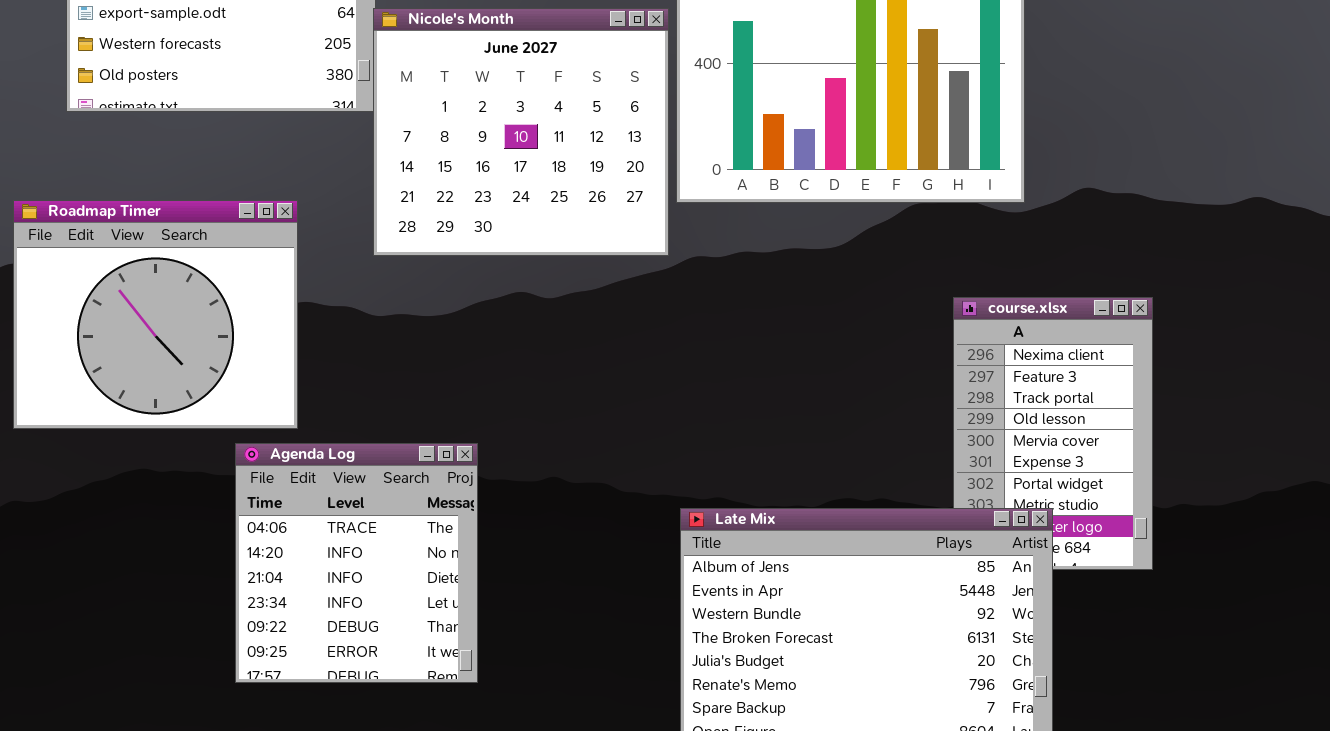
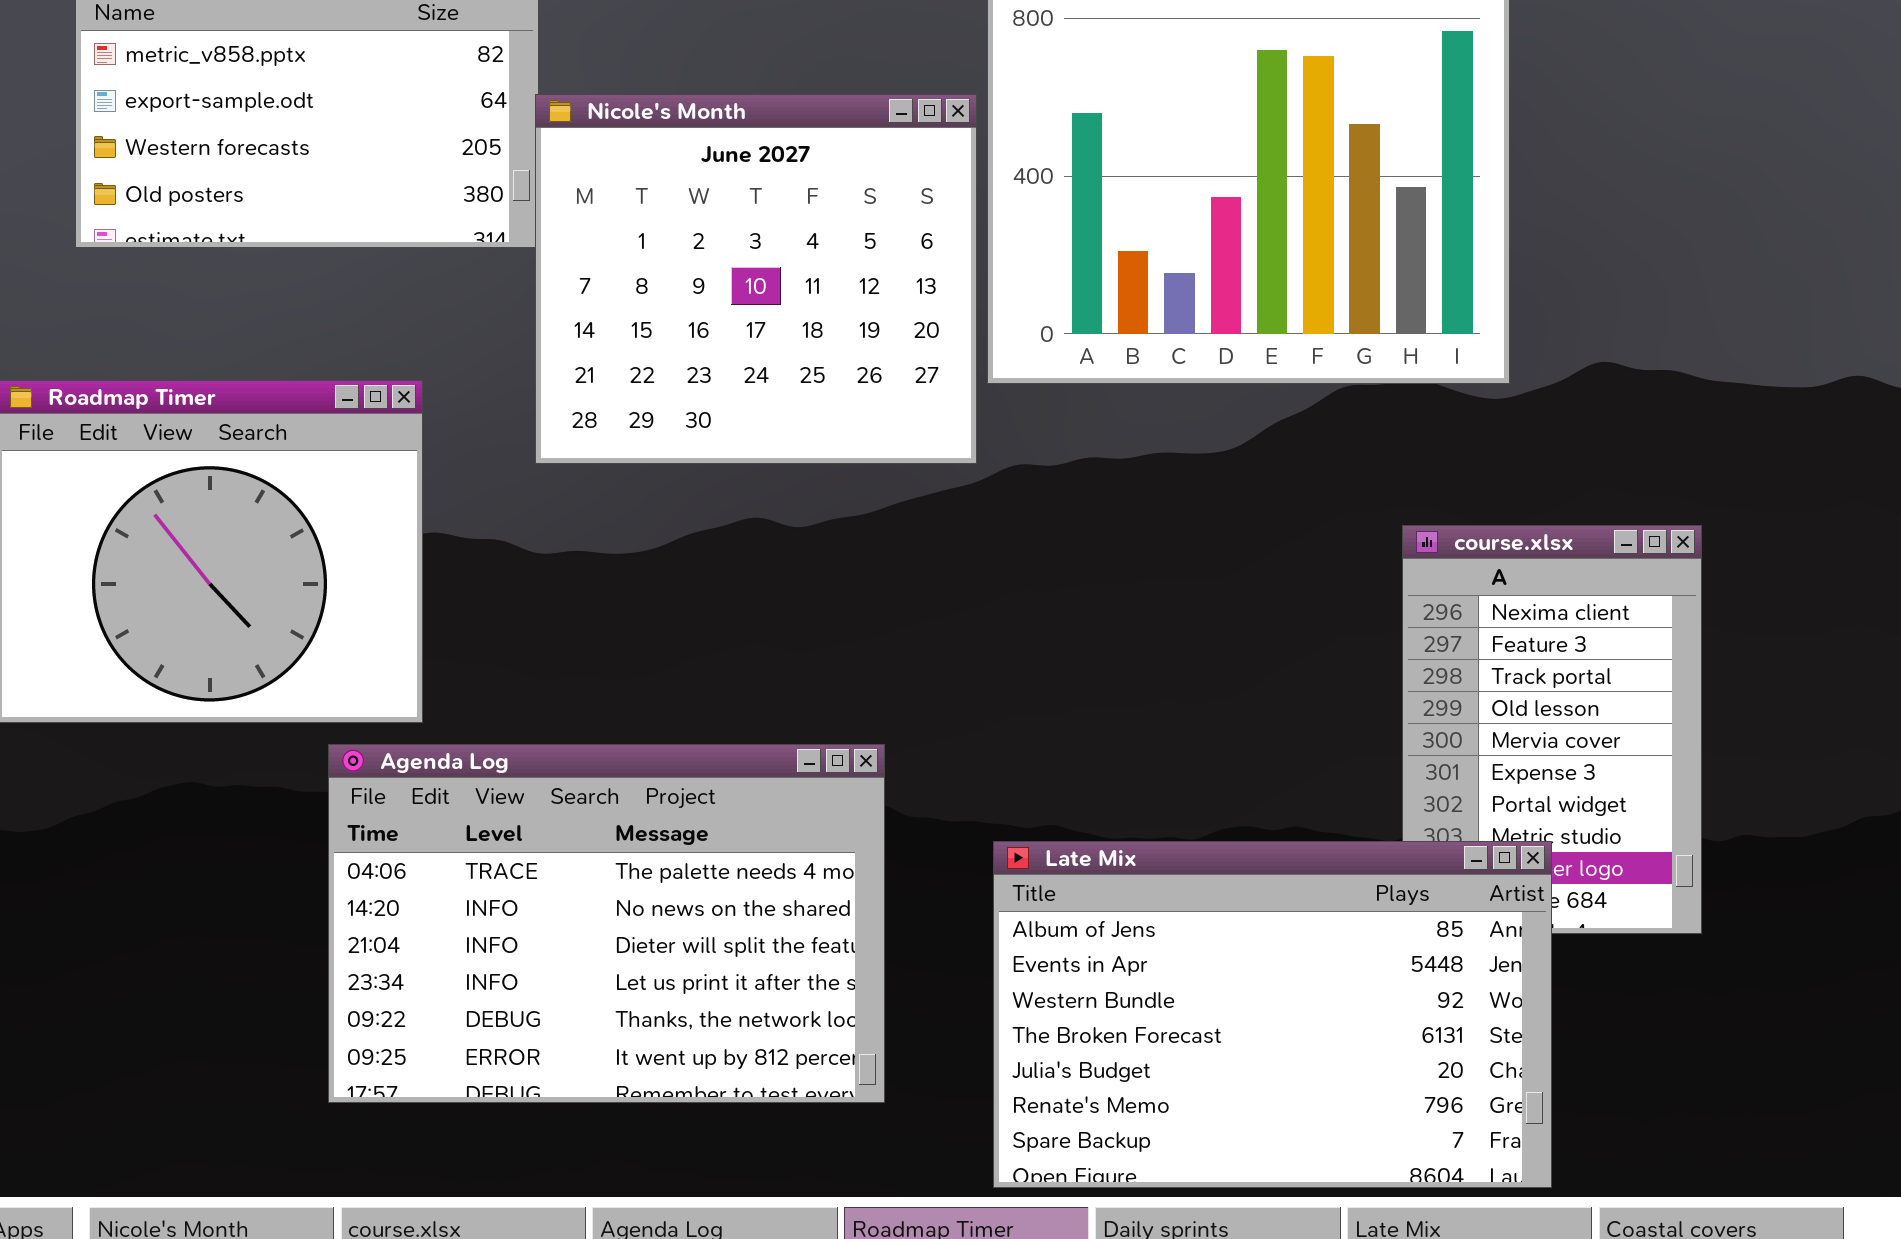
Agenda Log: [235,443,478,683] -> [328,744,885,1103], resized

